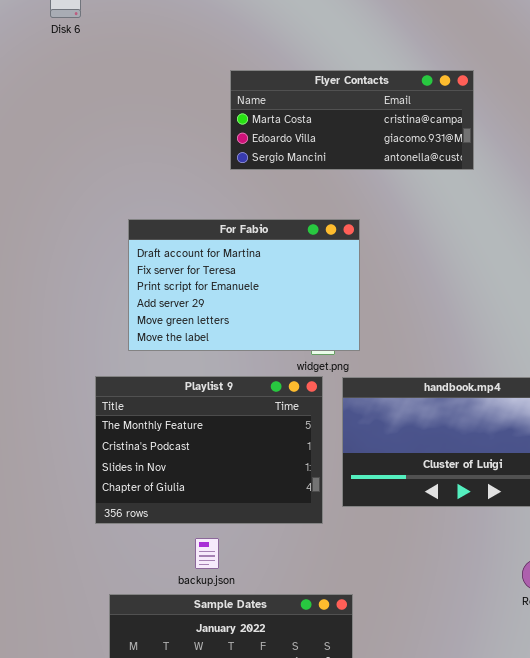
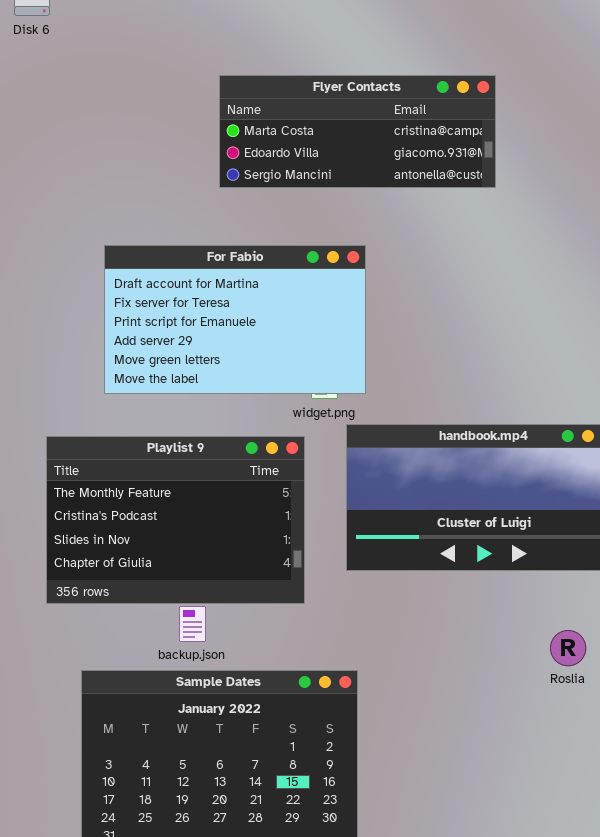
Playlist 9: [95,376,323,524] -> [46,436,305,604], moved

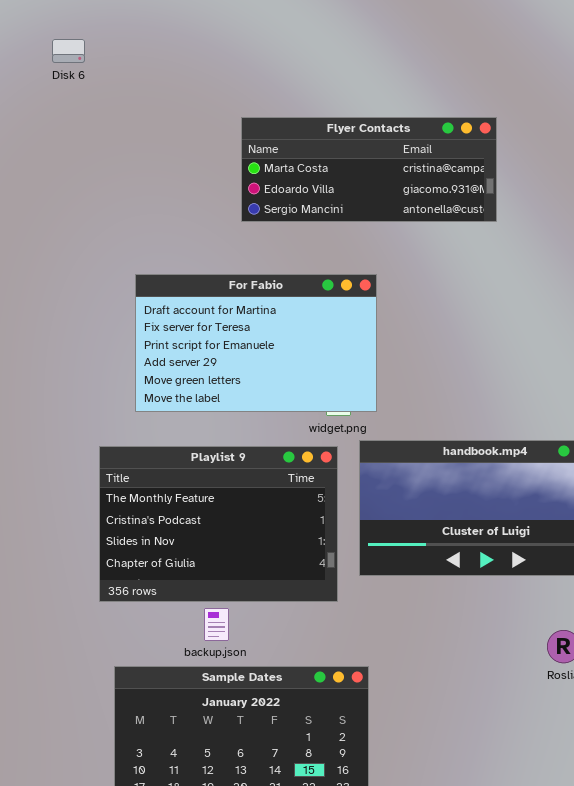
Playlist 9: [46,436,305,604] -> [99,446,338,602], moved

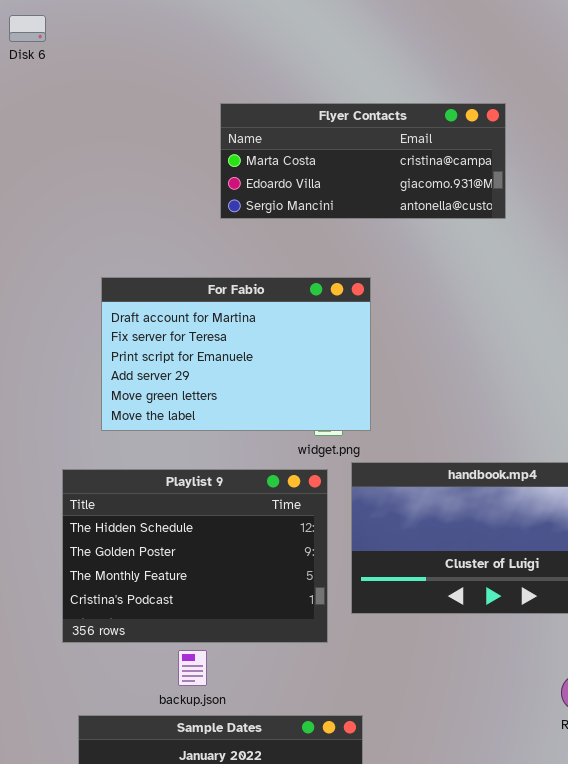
Playlist 9: [99,446,338,602] -> [62,469,328,643], scrolled up 2 rows

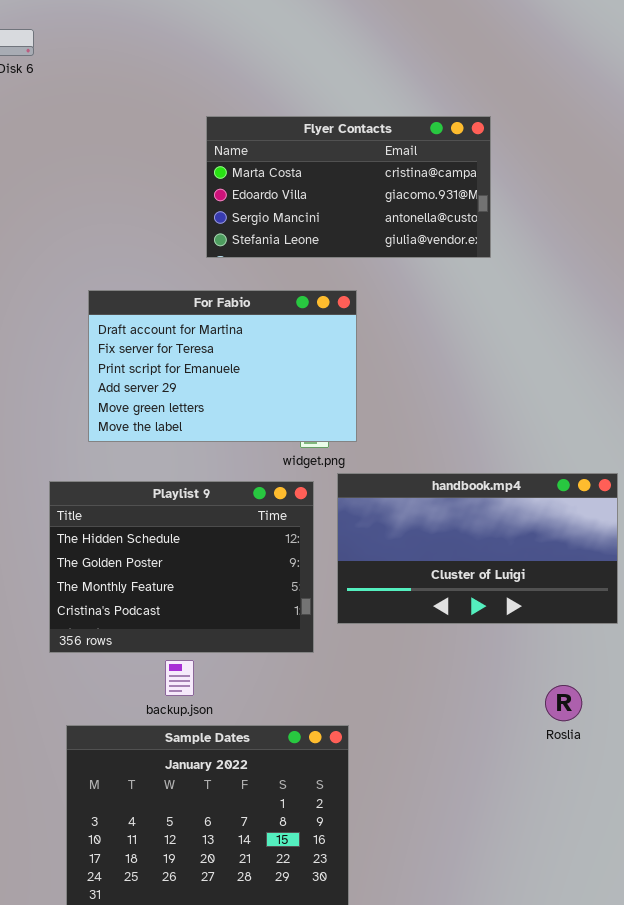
Flyer Contacts: [220,103,506,219] -> [206,116,491,258], resized

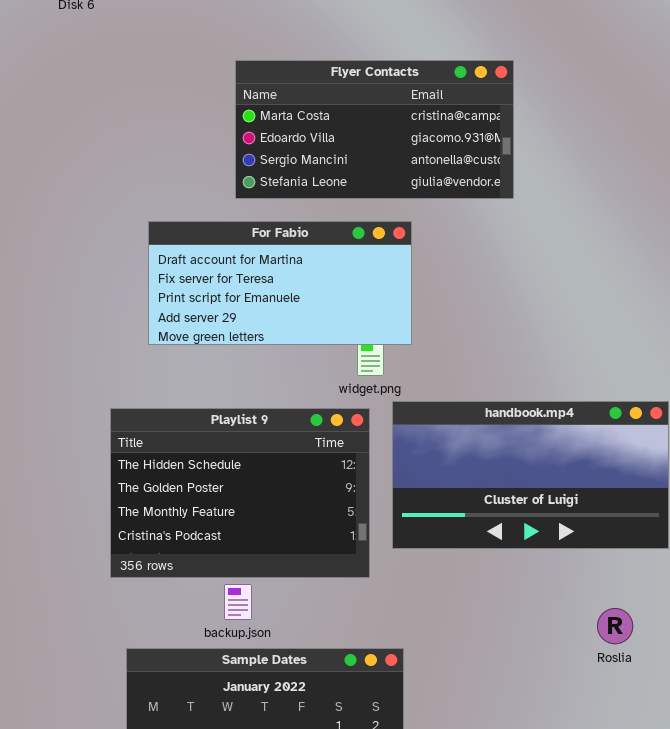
Flyer Contacts: [206,116,491,258] -> [235,60,514,199], moved
For Fabio: [88,290,357,442] -> [148,221,412,345], resized

